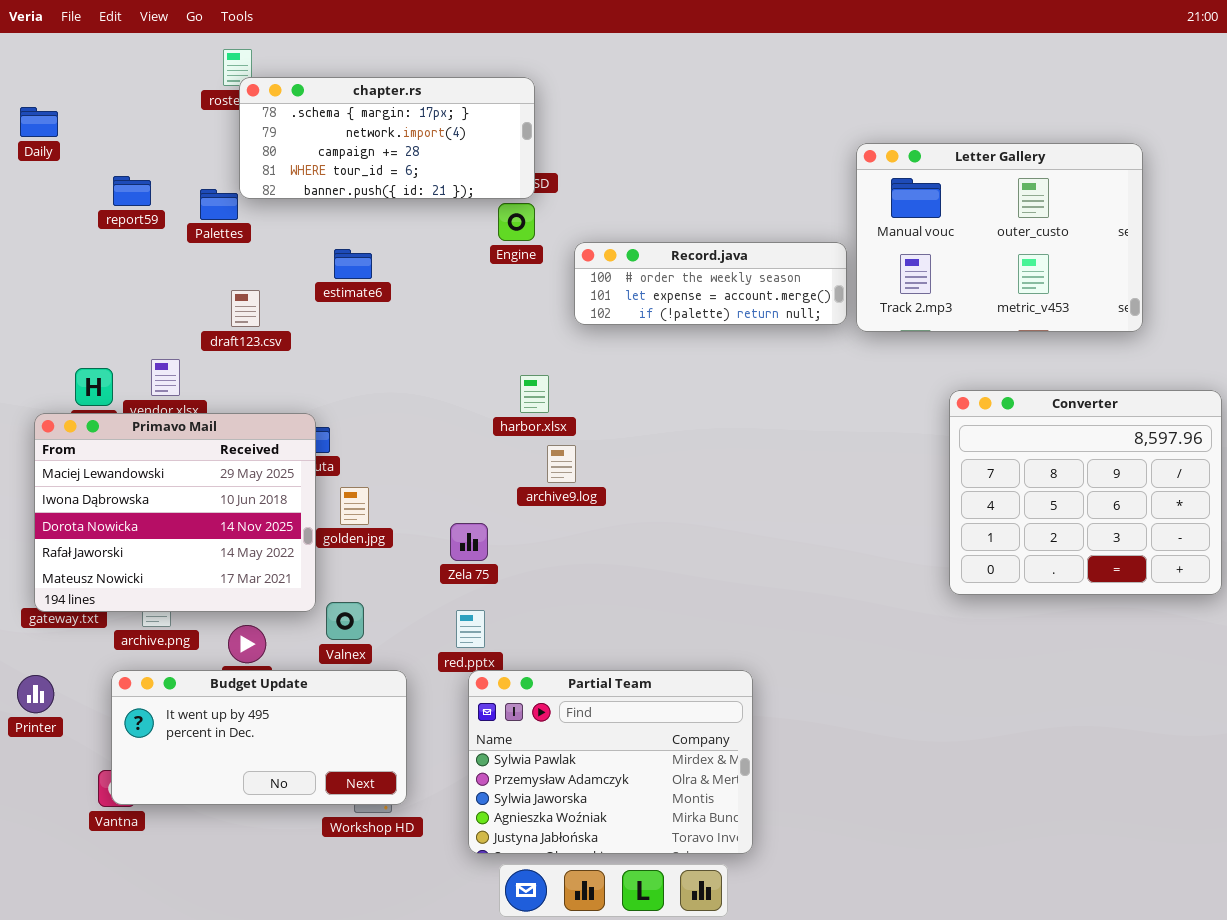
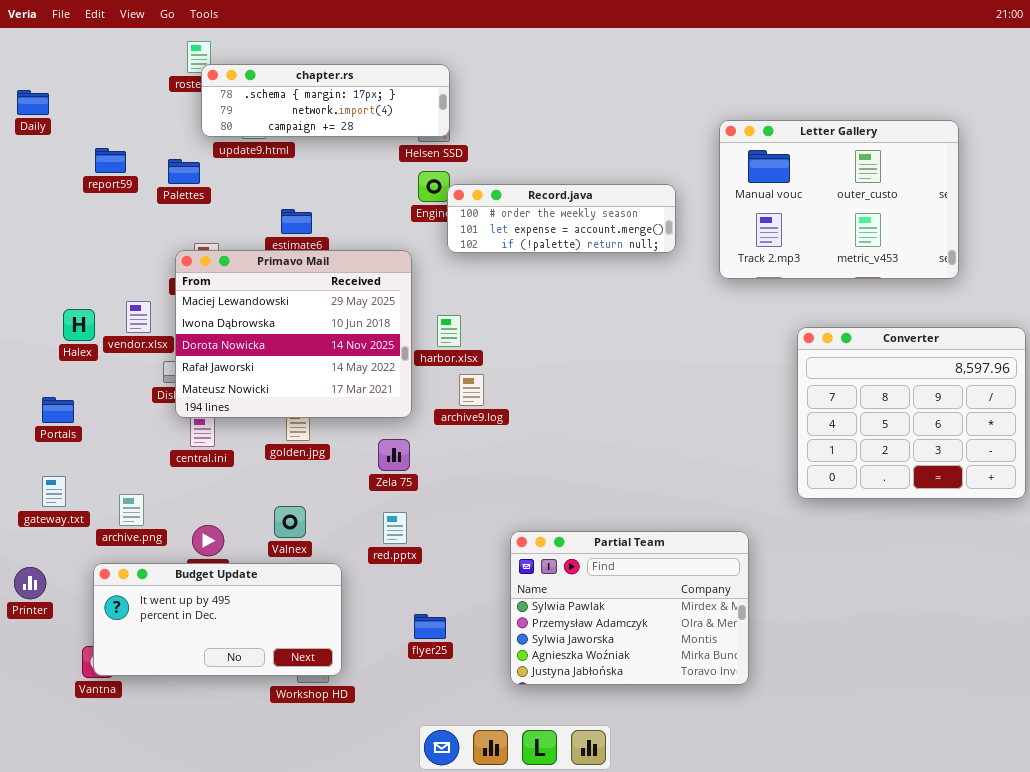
chapter.rs: [239,77,535,199] -> [201,64,450,137], resized
Record.java: [574,242,847,325] -> [447,184,676,253], moved
Primavo Mail: [34,413,316,612] -> [175,250,412,418], moved
Partial Team: [468,670,753,854] -> [510,531,749,685], moved

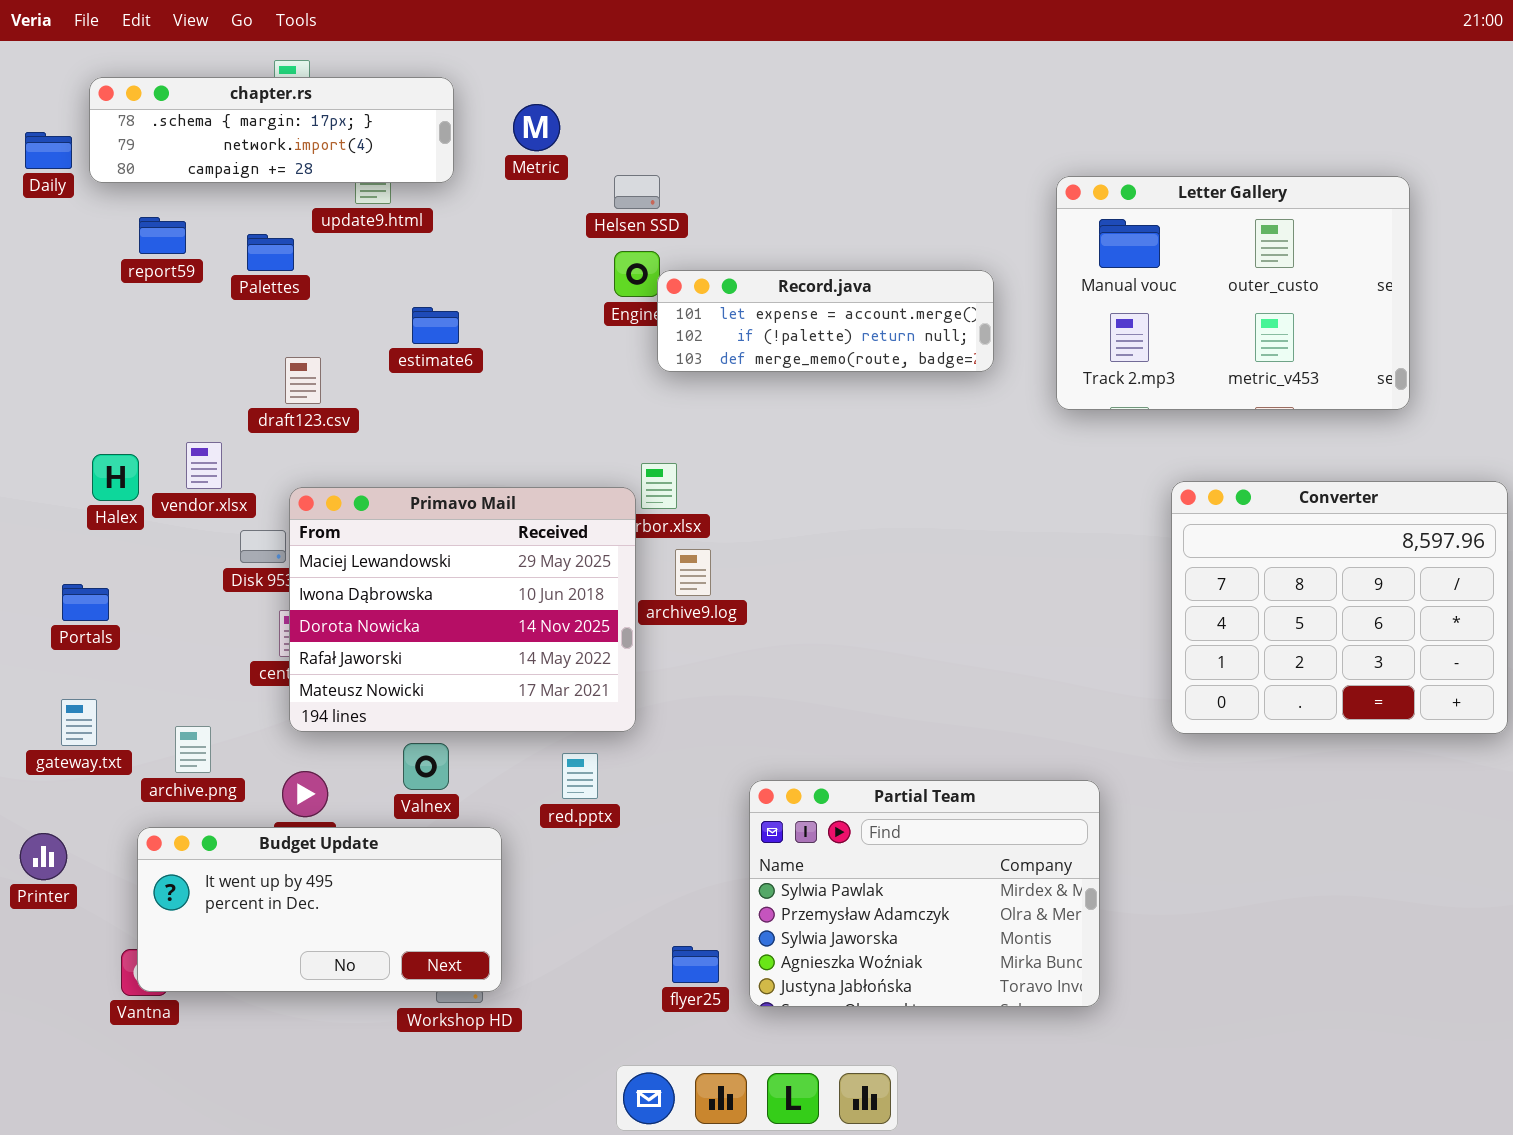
chapter.rs: [201,64,450,137] -> [89,77,454,183], moved
Record.java: [447,184,676,253] -> [657,270,994,372], scrolled down 1 row
Primavo Mail: [175,250,412,418] -> [289,487,636,732], moved
flyer25: [414,614,446,639] -> [672,946,719,983], moved

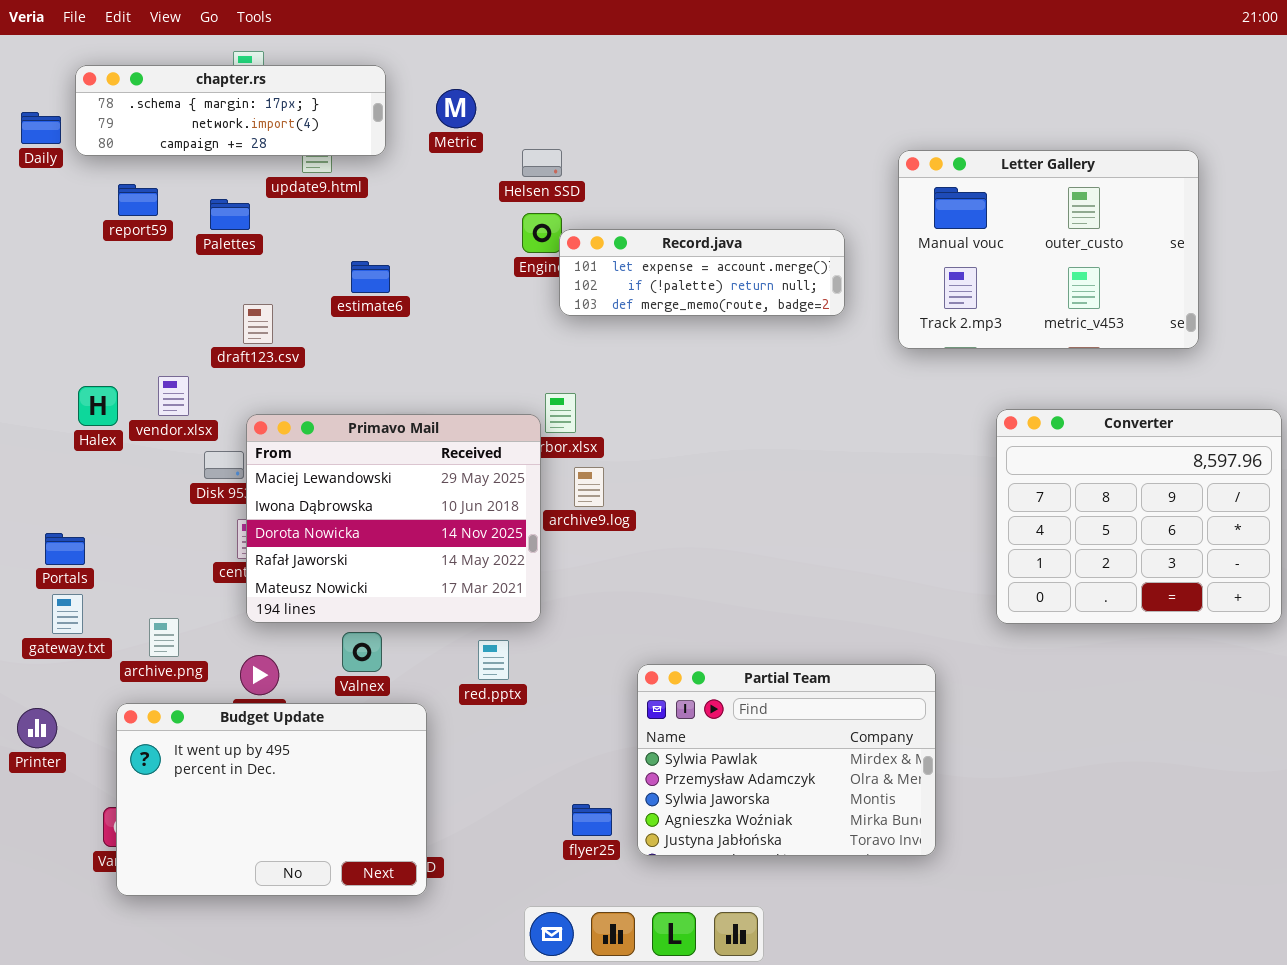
Portals: [62,584,109,621] -> [45,533,85,565], moved
Budget Update: [137,827,502,992] -> [116,703,427,896], resized

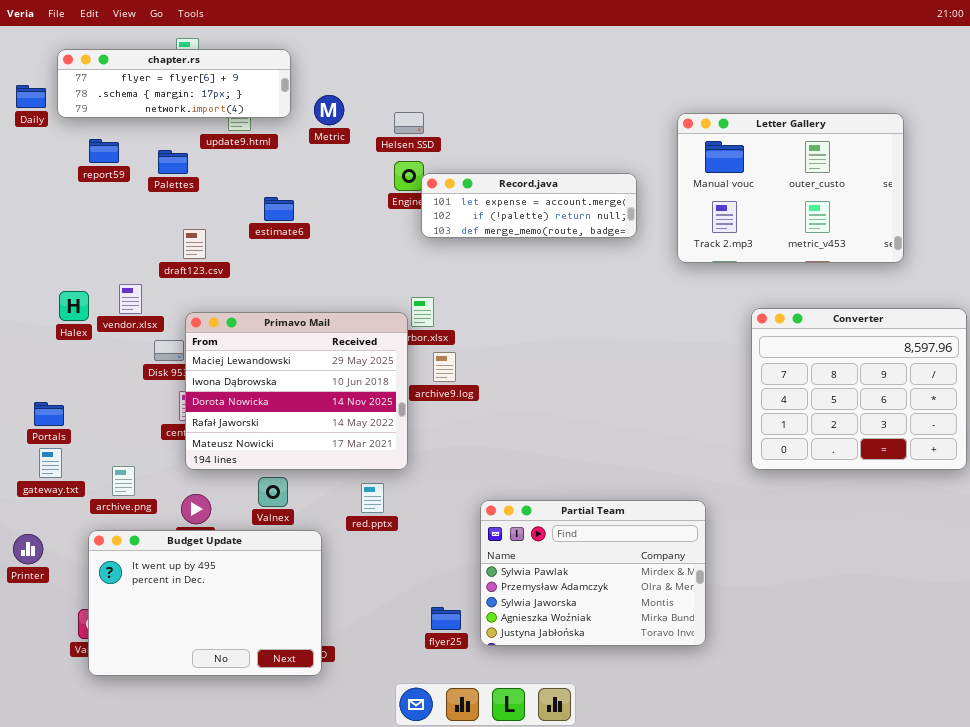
chapter.rs: [75,65,386,156] -> [57,49,291,118], scrolled up 1 row
Metric: [436,89,476,128] -> [314,95,344,125], moved

